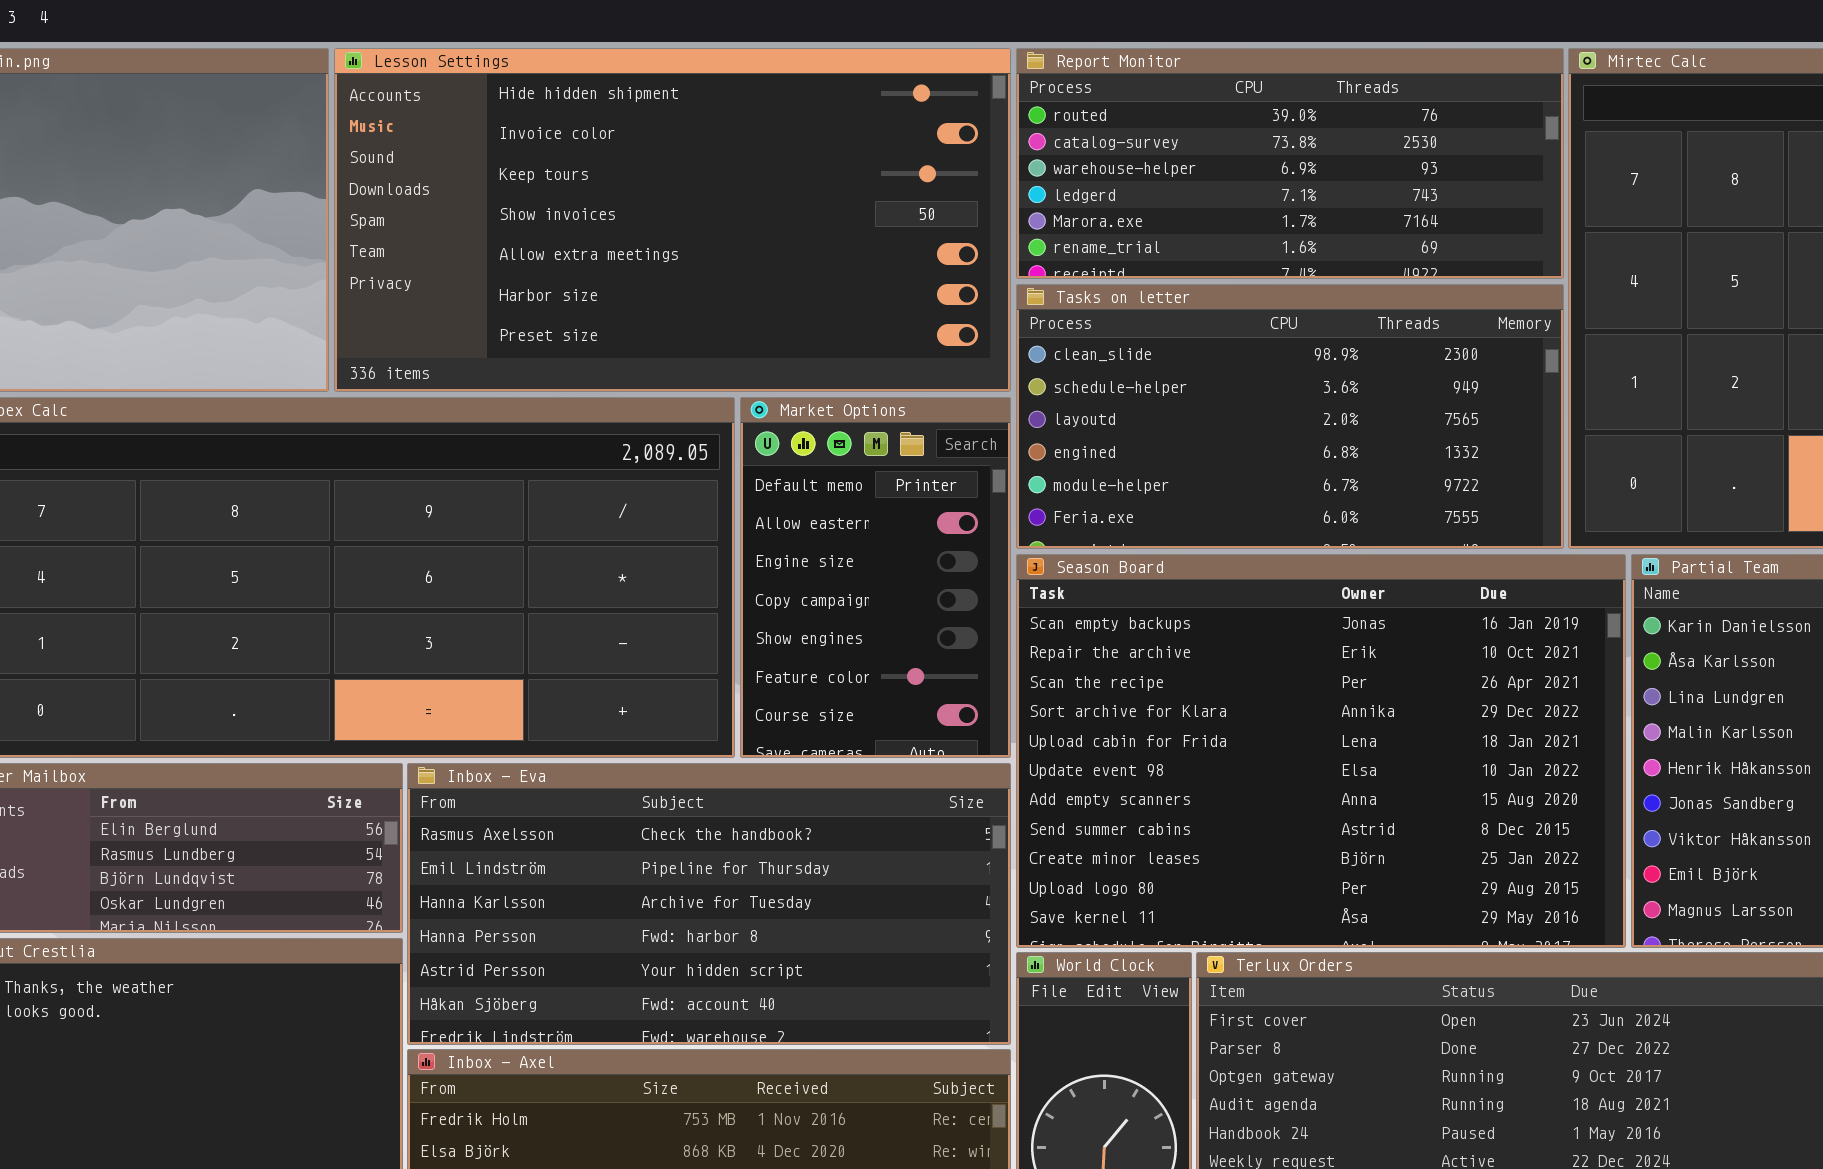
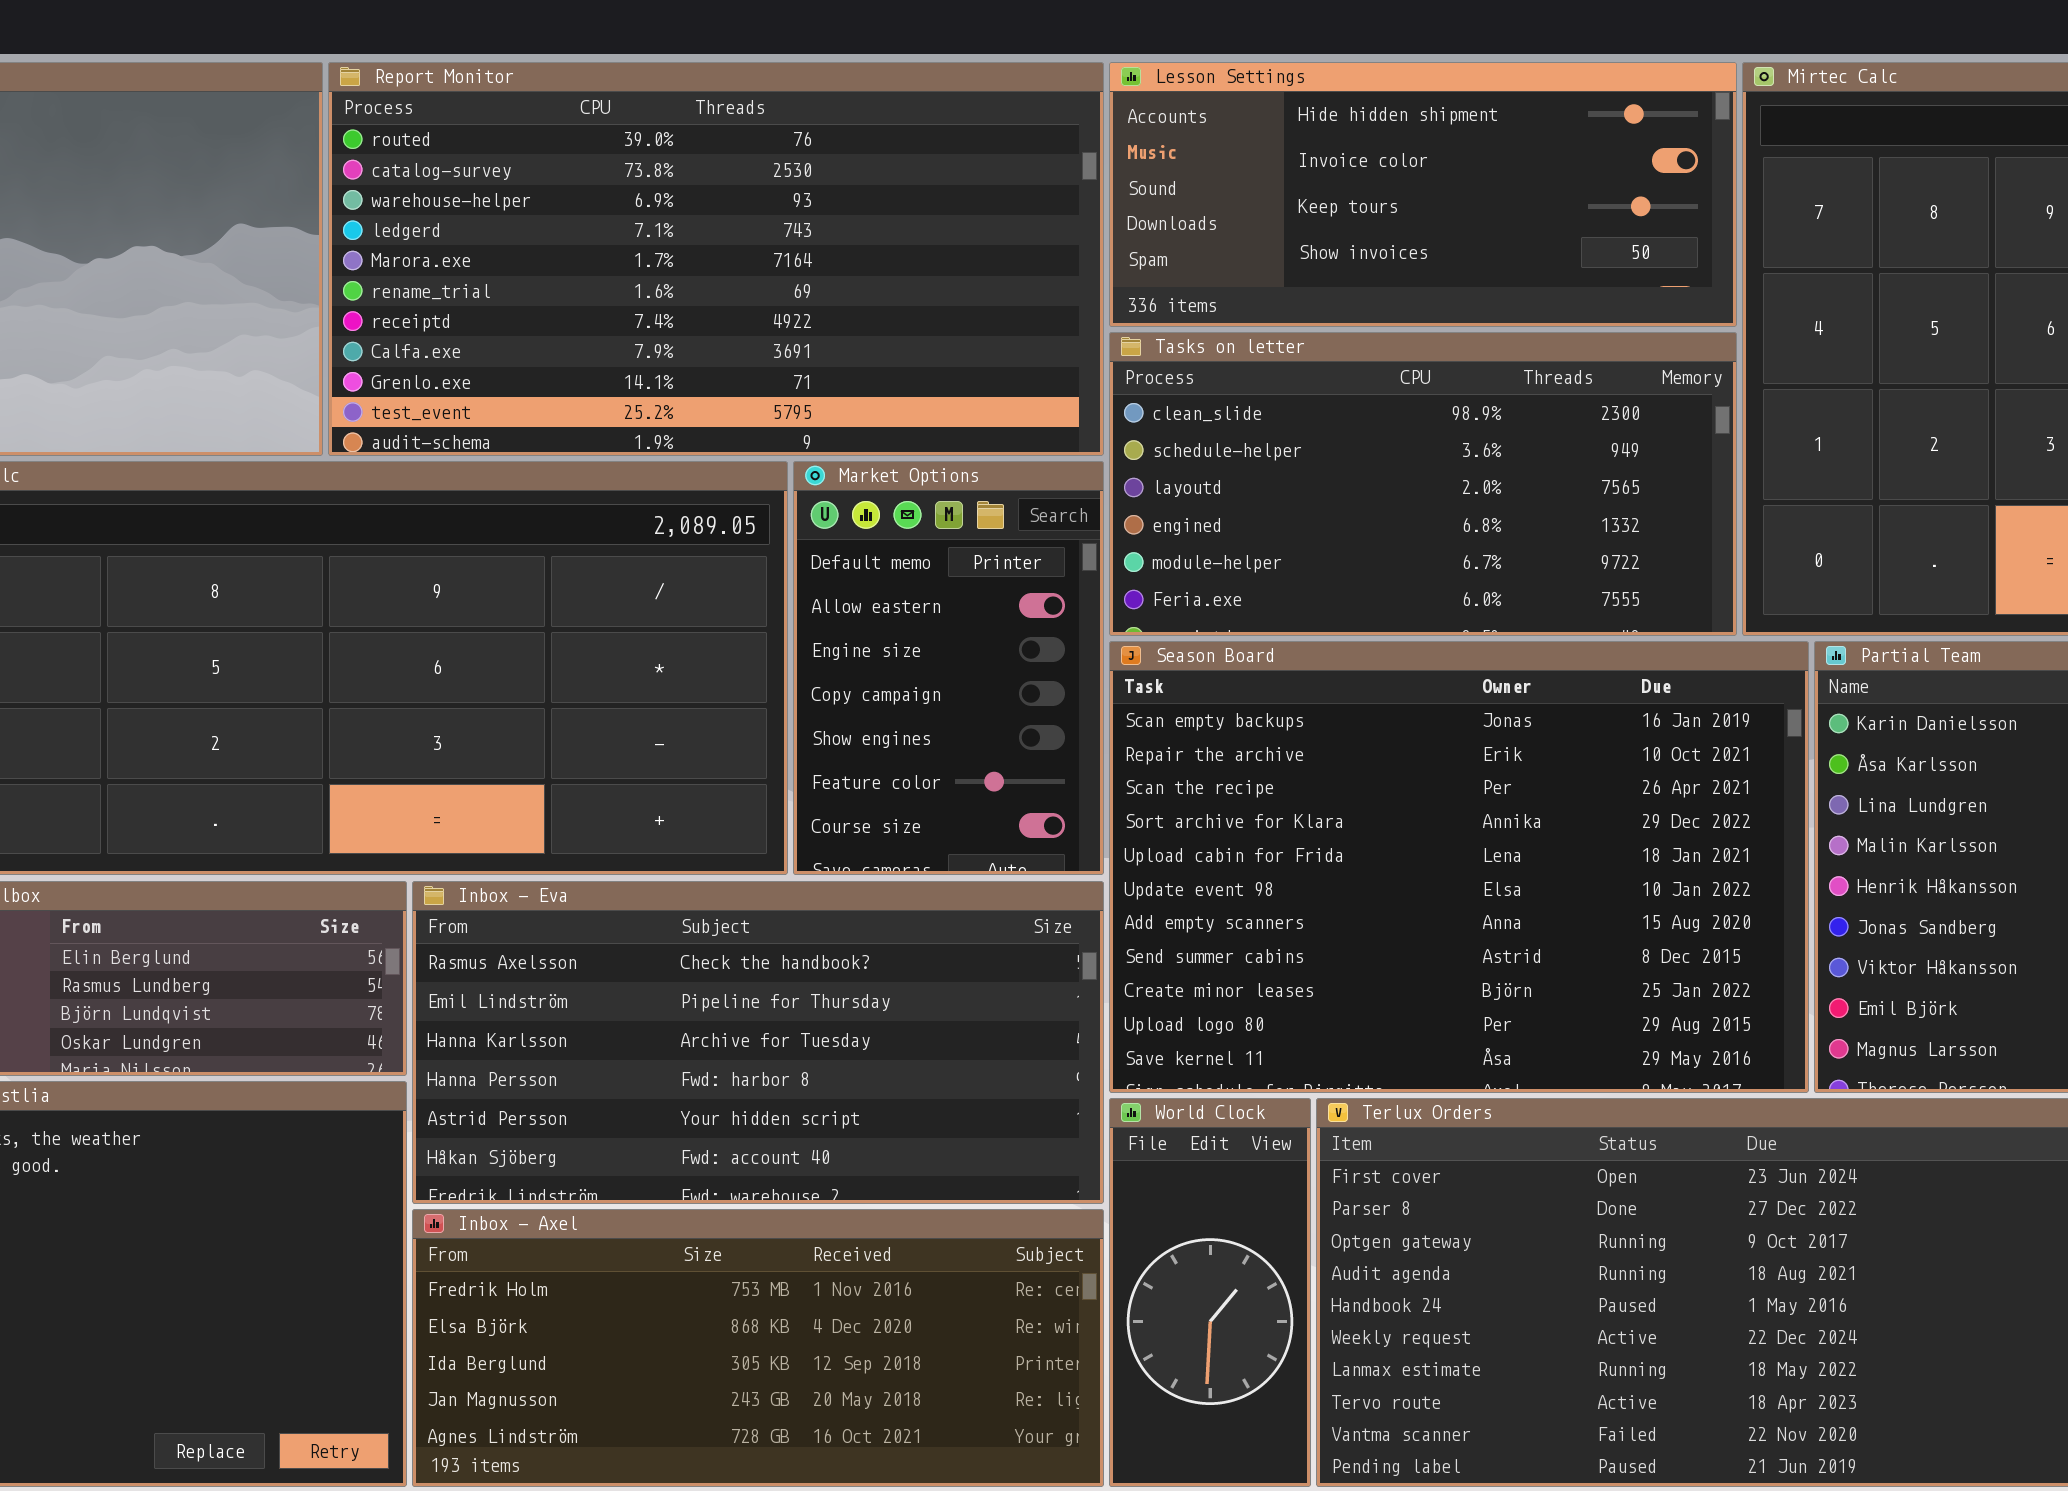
Lesson Settings: [334,48,1011,392] -> [1109,62,1737,327], moved, resized
Report Monitor: [1016,48,1564,279] -> [328,62,1104,456], moved, resized

